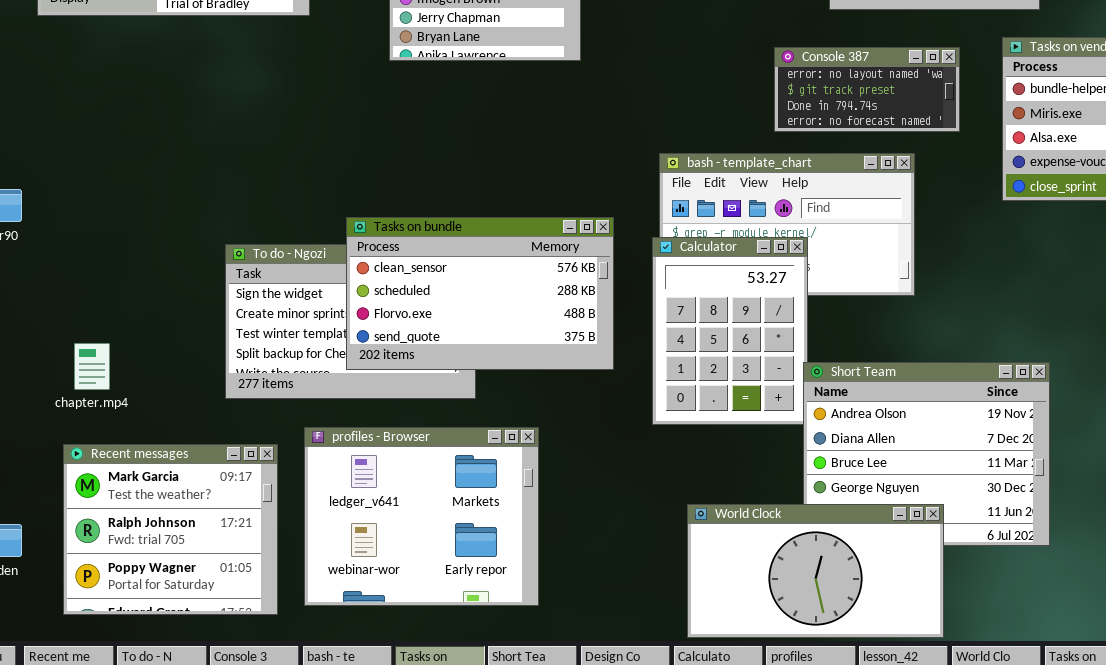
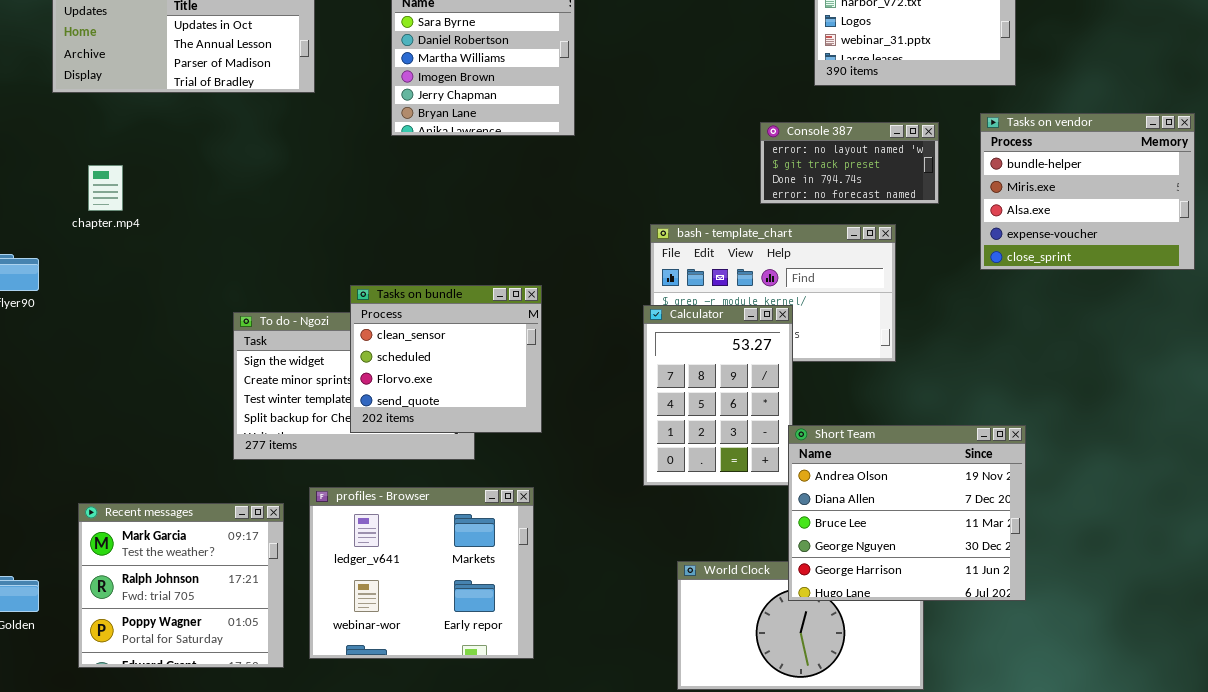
Tasks on bundle: [346,217,614,370] -> [350,285,542,433], resized
chapter.mp4: [74,343,110,390] -> [88,165,123,211], moved
Short Team: [803,362,1050,546] -> [788,425,1026,601], raised

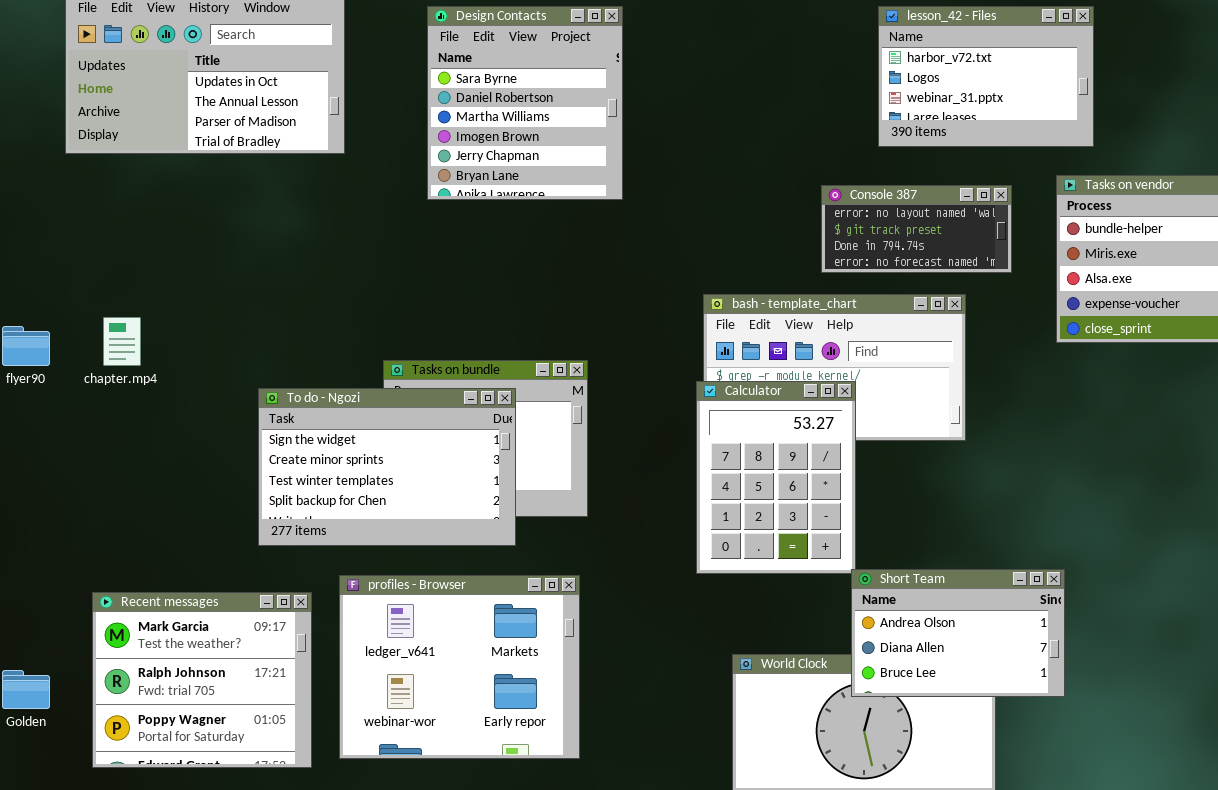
chapter.mp4: [88,165,123,211] -> [103,317,141,366], moved
To do - Ngozi: [233,312,475,460] -> [258,388,516,546], raised
Short Team: [788,425,1026,601] -> [851,569,1065,697], resized

